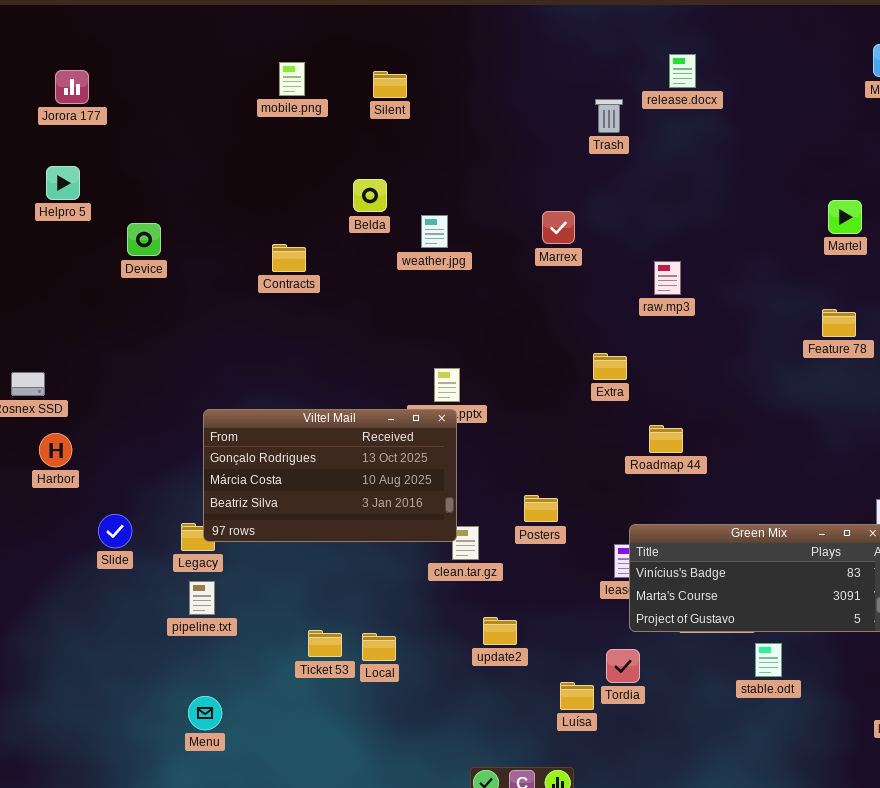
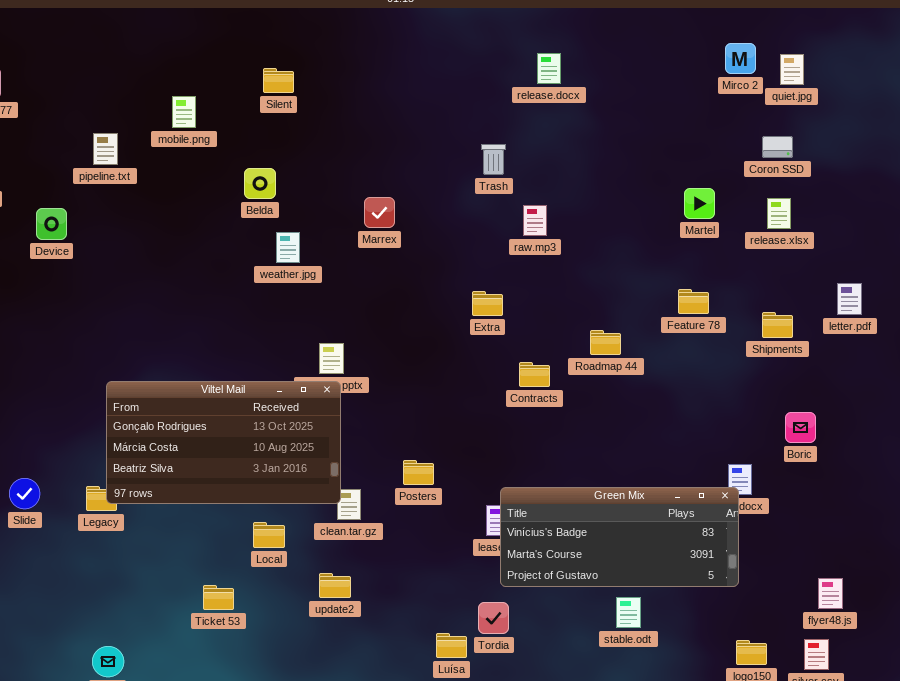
mobile.png: [279,62,305,96] -> [172,96,196,128], moved
Trash: [595,99,623,133] -> [481,144,506,175], moved
Marrex: [542,211,575,244] -> [364,197,395,228], moved
weather.jpg: [421,215,448,248] -> [276,232,300,263], moved
Contracts: [272,244,306,272] -> [519,362,550,387], moved
raw.mp3: [654,261,681,295] -> [523,205,547,236], moved
Extra: [593,353,627,380] -> [472,291,503,316], moved
Roadmap 44: [649,425,683,453] -> [590,330,621,355], moved
pipeline.txt: [189,581,215,615] -> [93,133,118,165], moved
update2: [483,617,517,645] -> [319,573,351,598], moved
Local: [362,633,396,661] -> [253,522,285,548], moved

